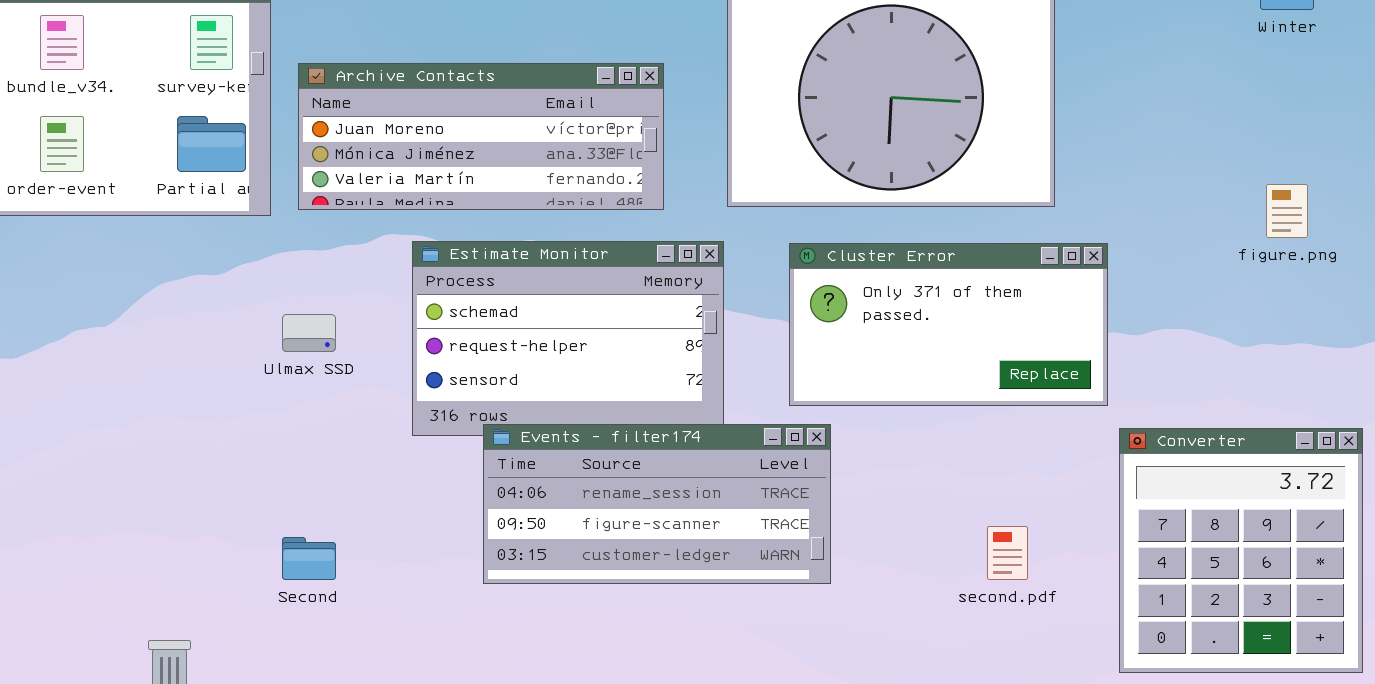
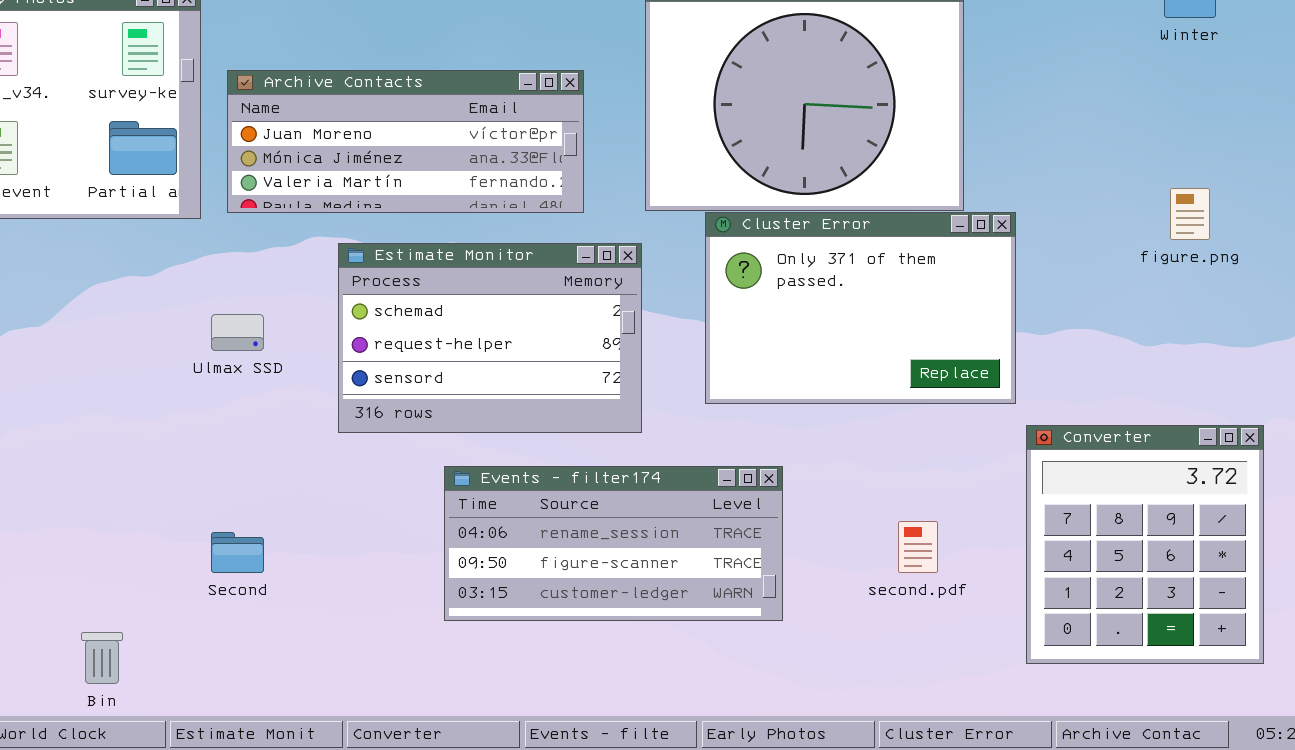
Cluster Error: [789,243,1108,406] -> [705,212,1016,404], resized
Events - filter174: [483,424,831,584] -> [444,466,783,621], moved

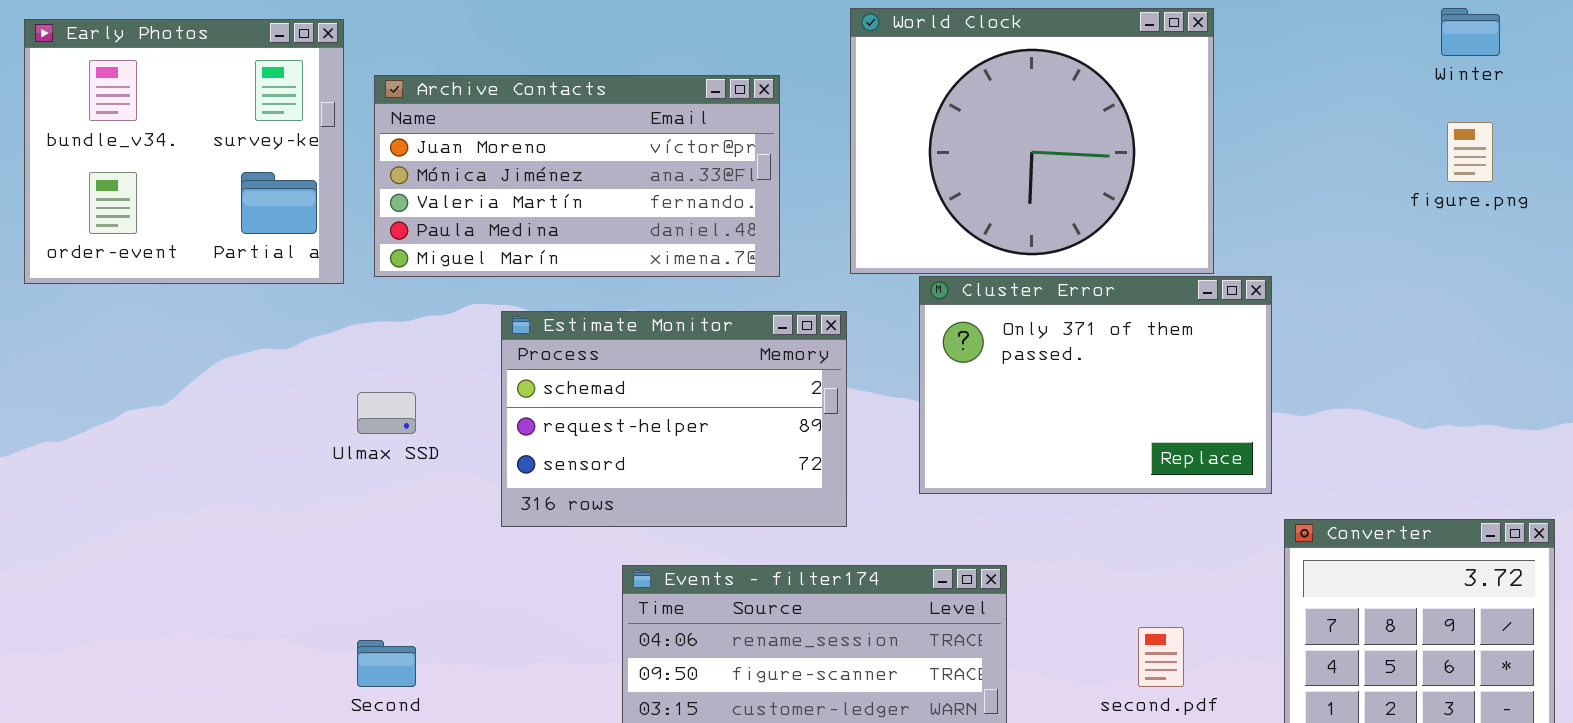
Archive Contacts: [227,70,584,213] -> [374,75,780,277], resized
figure.png: [1170,188,1210,240] -> [1447,122,1493,182], moved

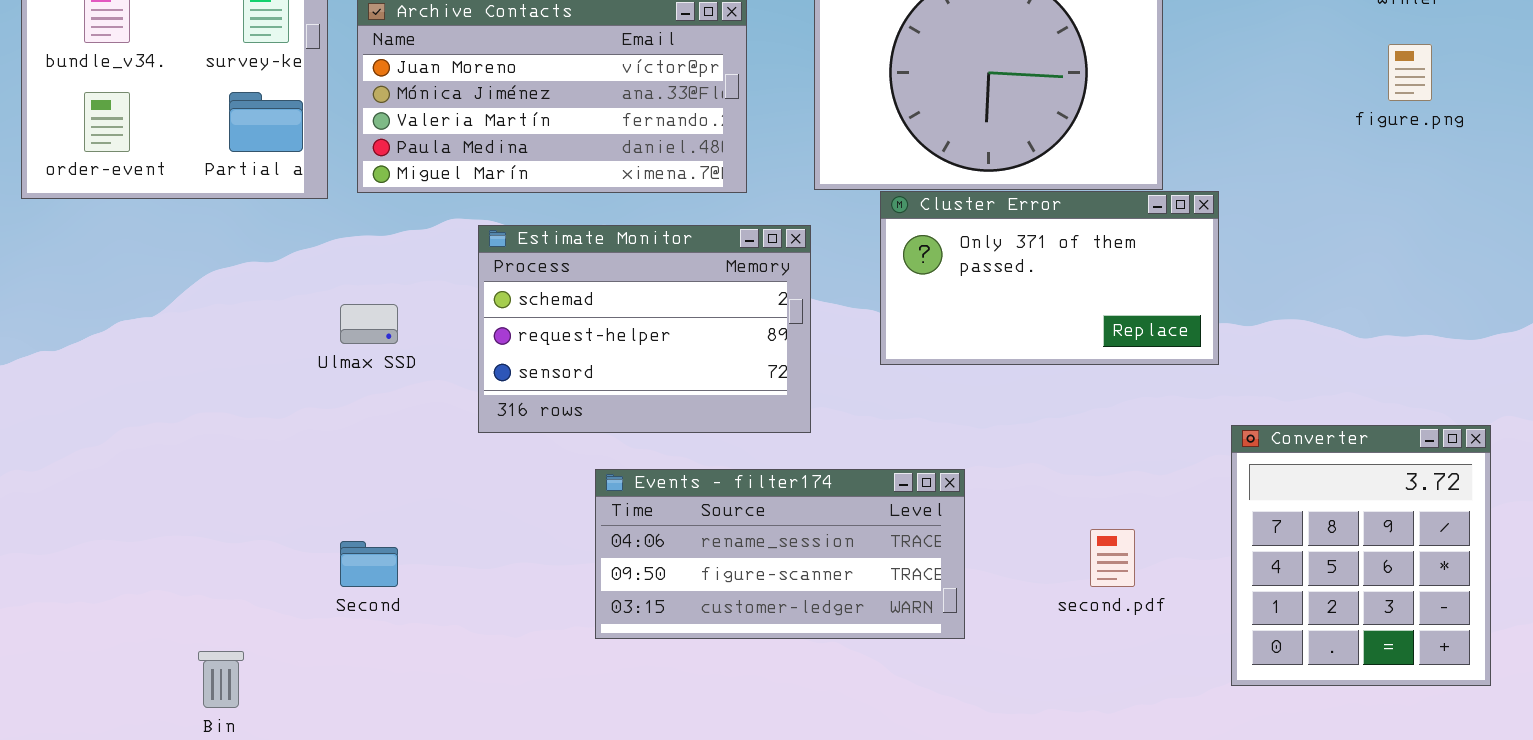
Cluster Error: [919,276,1272,494] -> [880,191,1219,365], resized

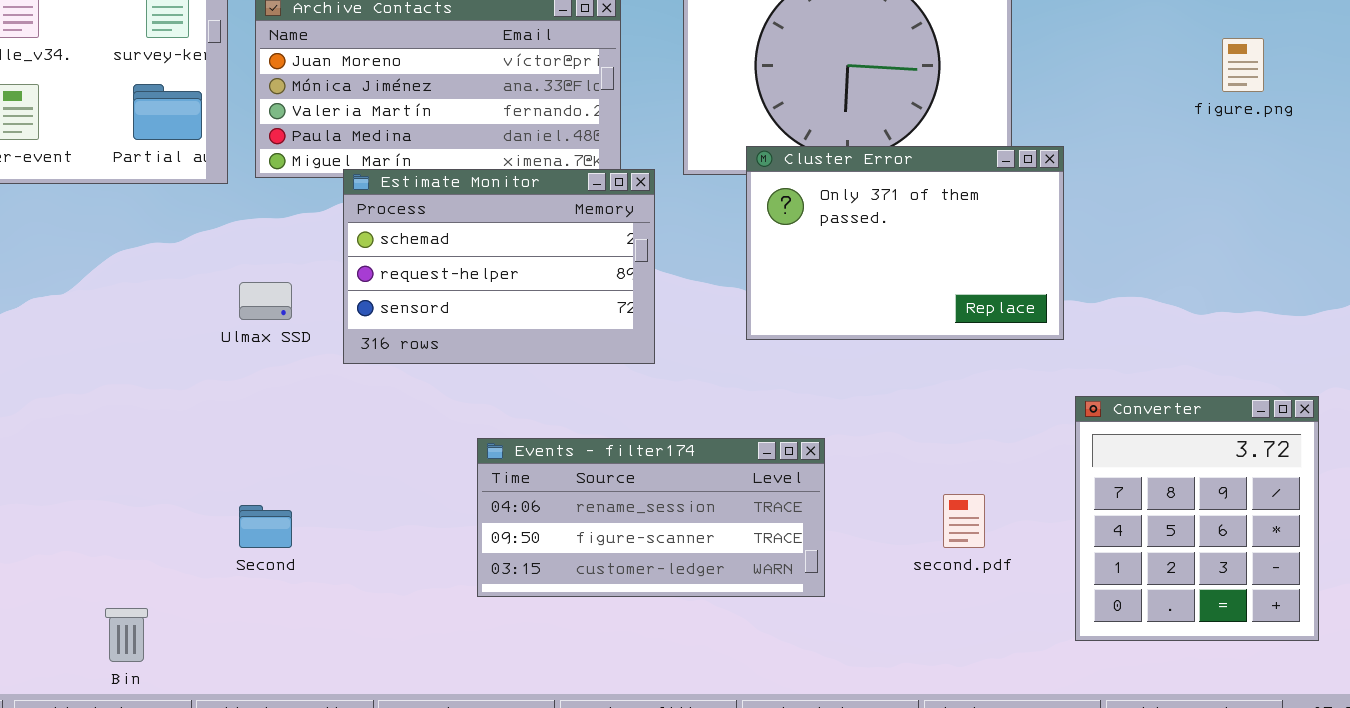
Cluster Error: [880,191,1219,365] -> [746,146,1064,340], resized
Estimate Monitor: [478,225,811,433] -> [343,169,655,364], moved

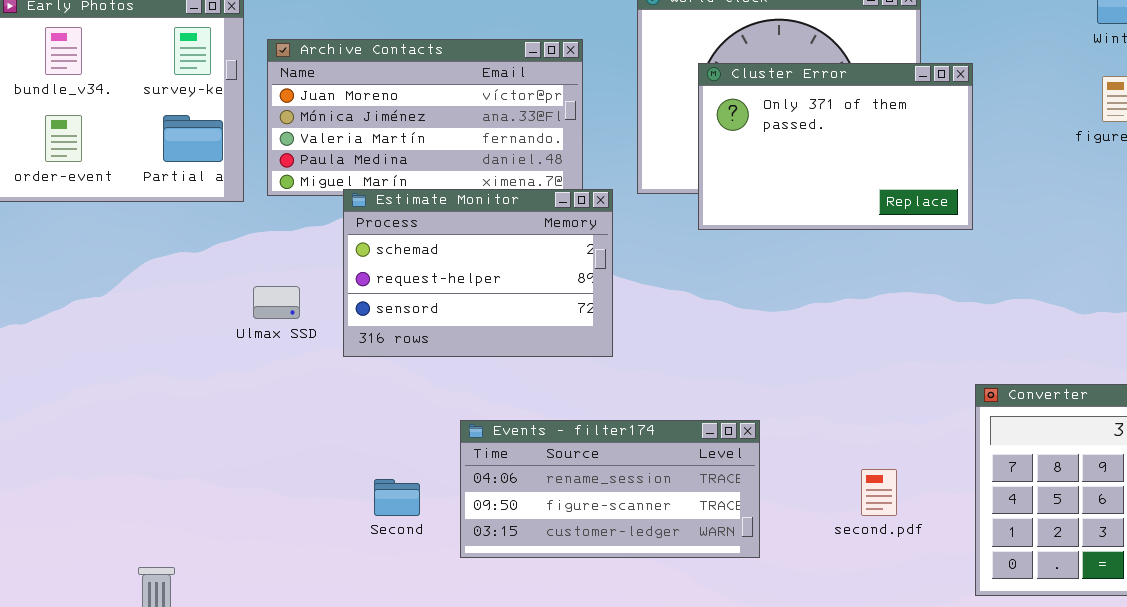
Cluster Error: [746,146,1064,340] -> [698,63,973,230], moved
Second: [239,505,292,548] -> [374,479,420,516], moved

